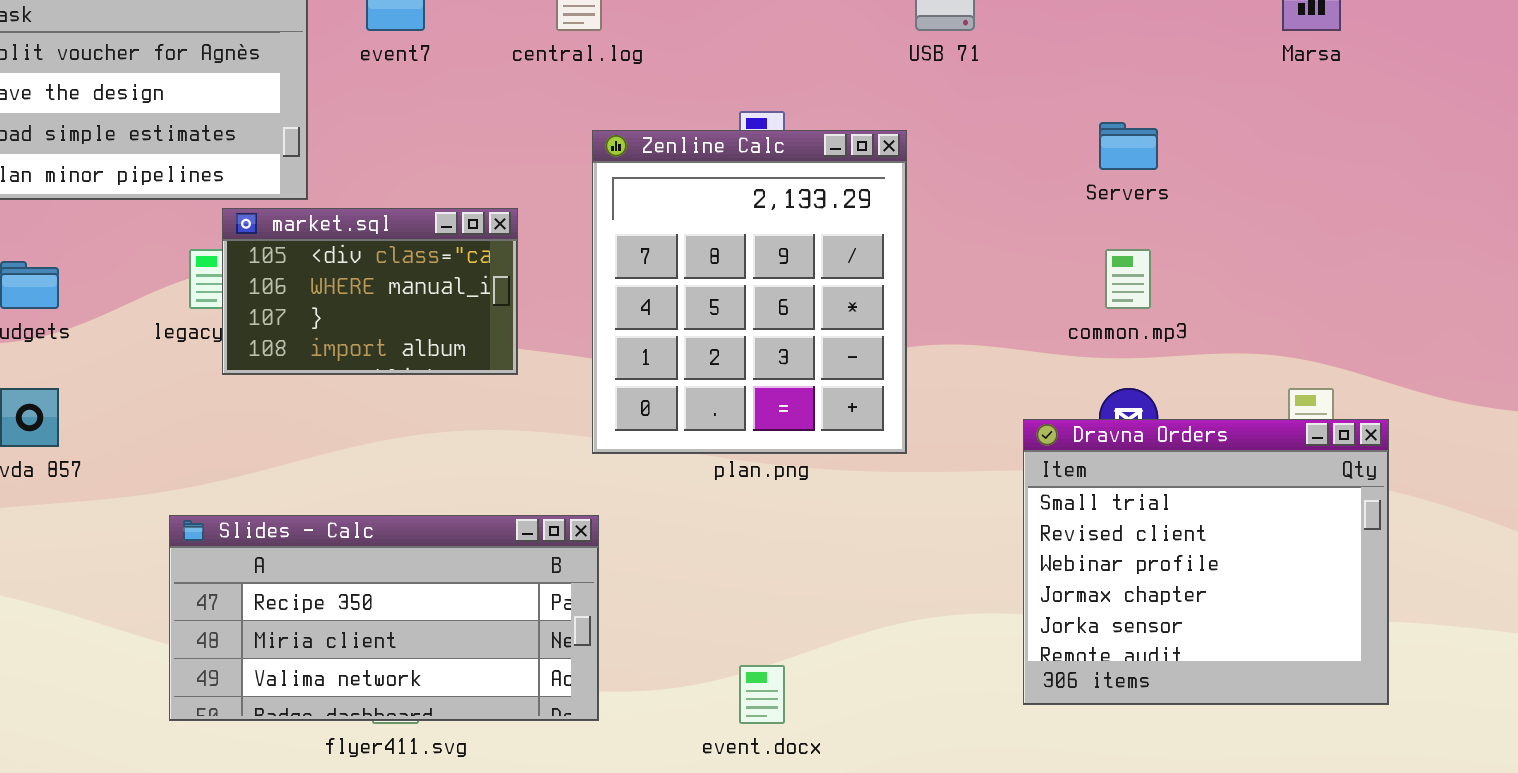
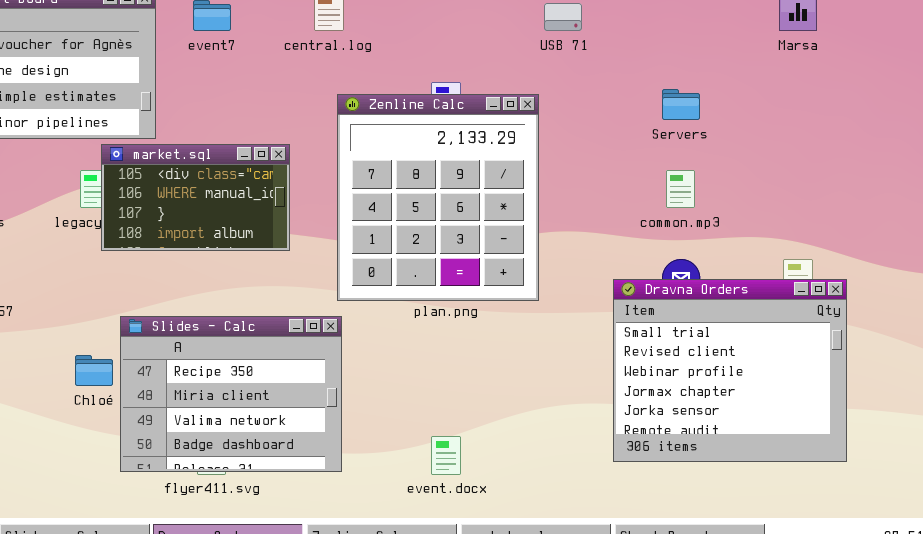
Slides - Calc: [169,515,599,721] -> [120,316,342,472], resized

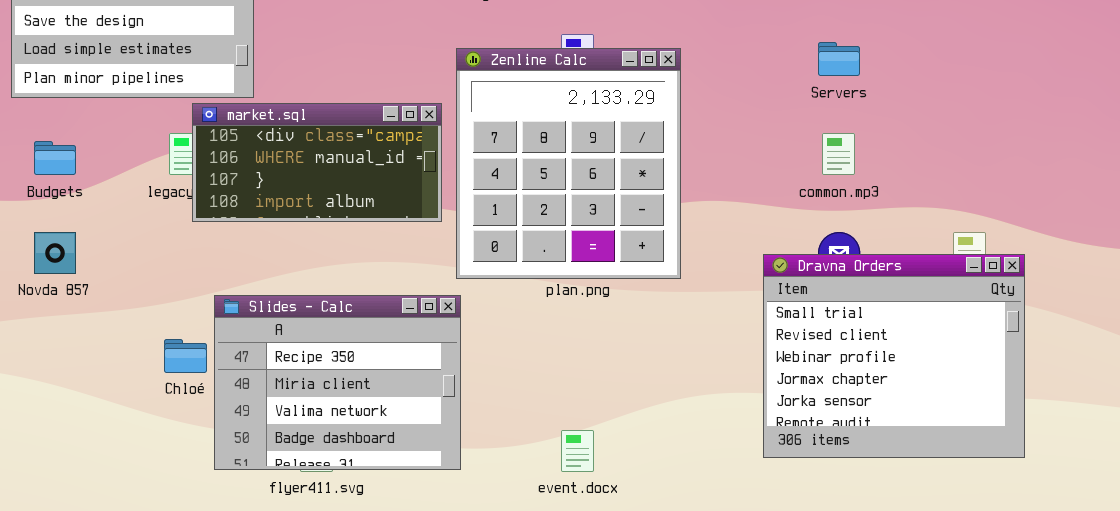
market.sql: [101,144,290,251] -> [192,103,442,222], resized

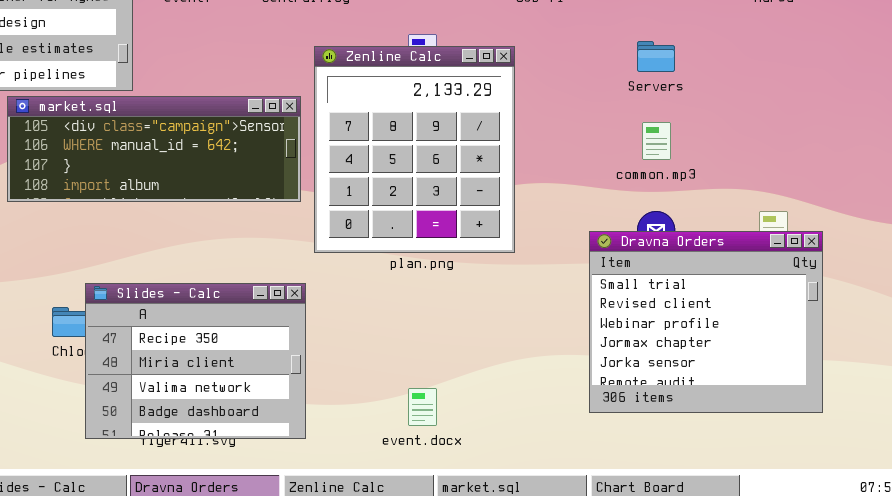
market.sql: [192,103,442,222] -> [7,96,301,202], resized
Slides - Calc: [214,295,461,470] -> [85,283,306,439], moved

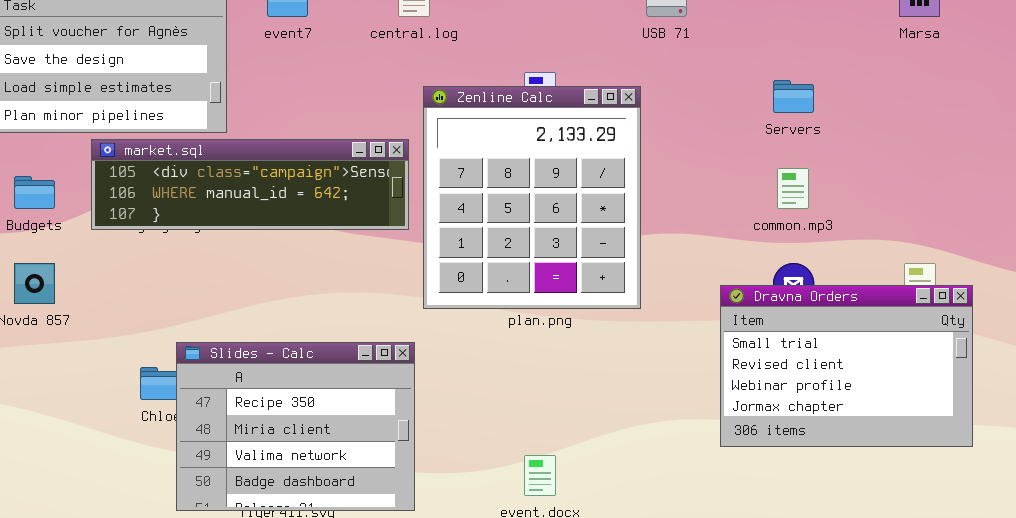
market.sql: [7,96,301,202] -> [91,139,409,230], resized
Dravna Orders: [589,231,823,413] -> [720,285,973,447], resized

